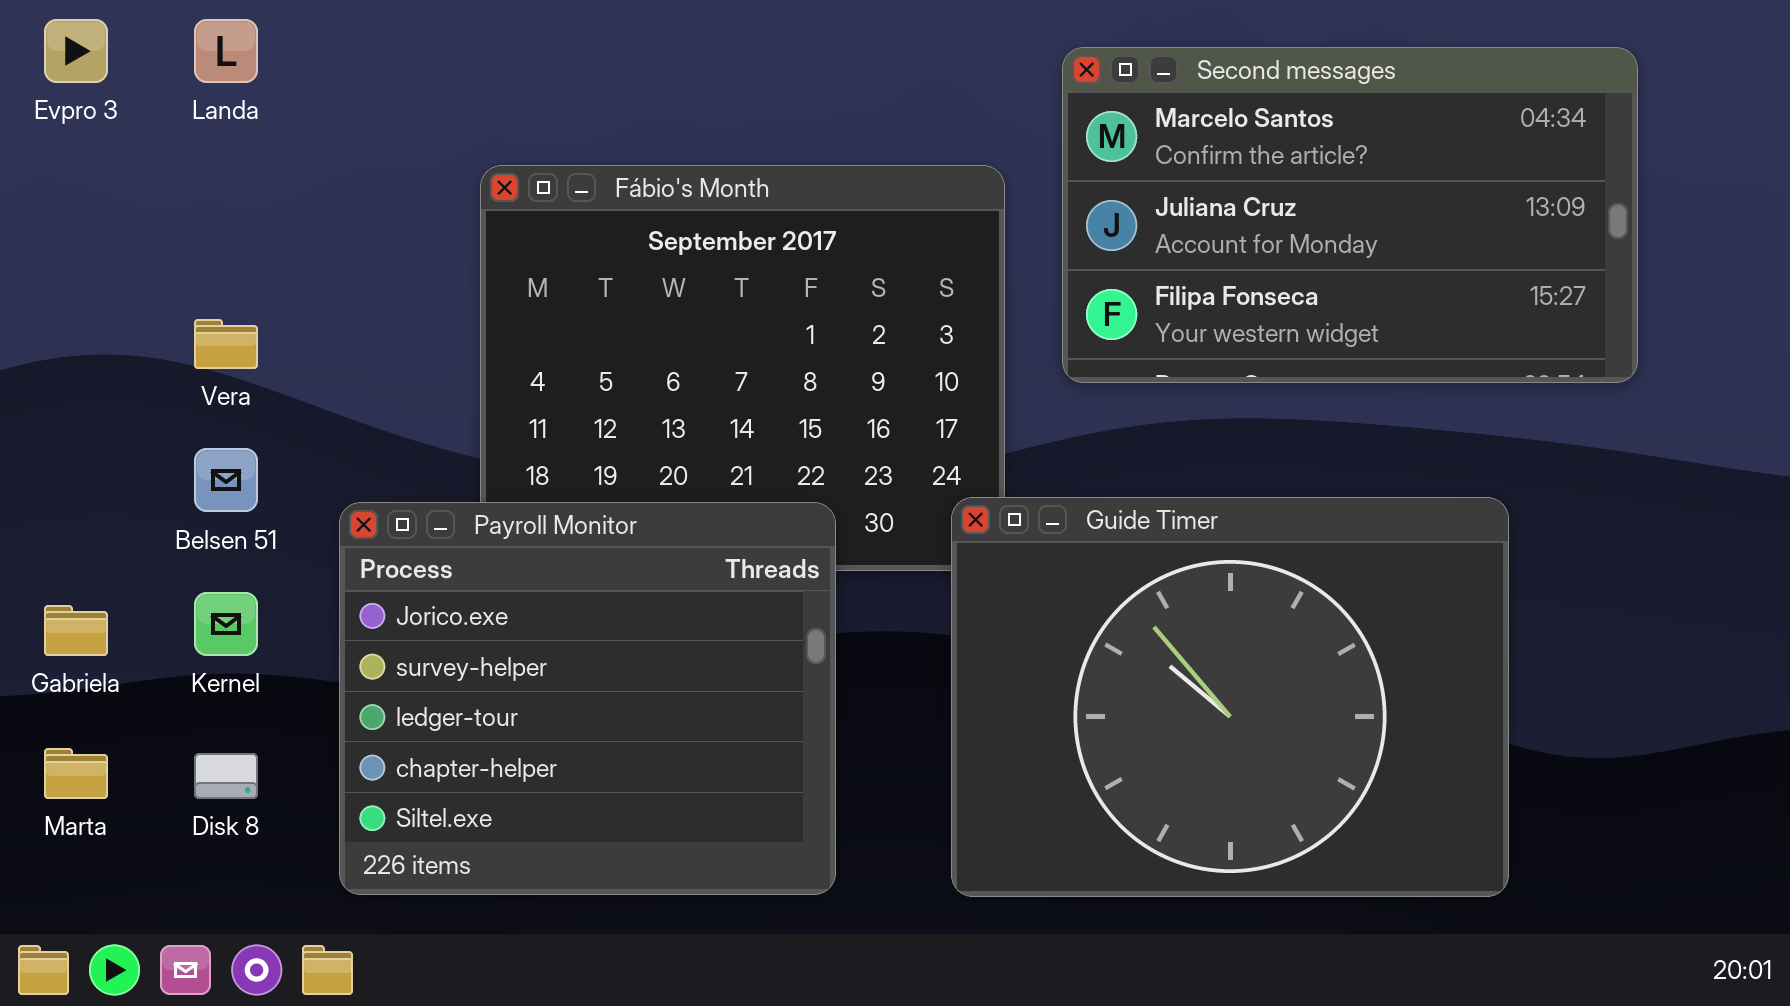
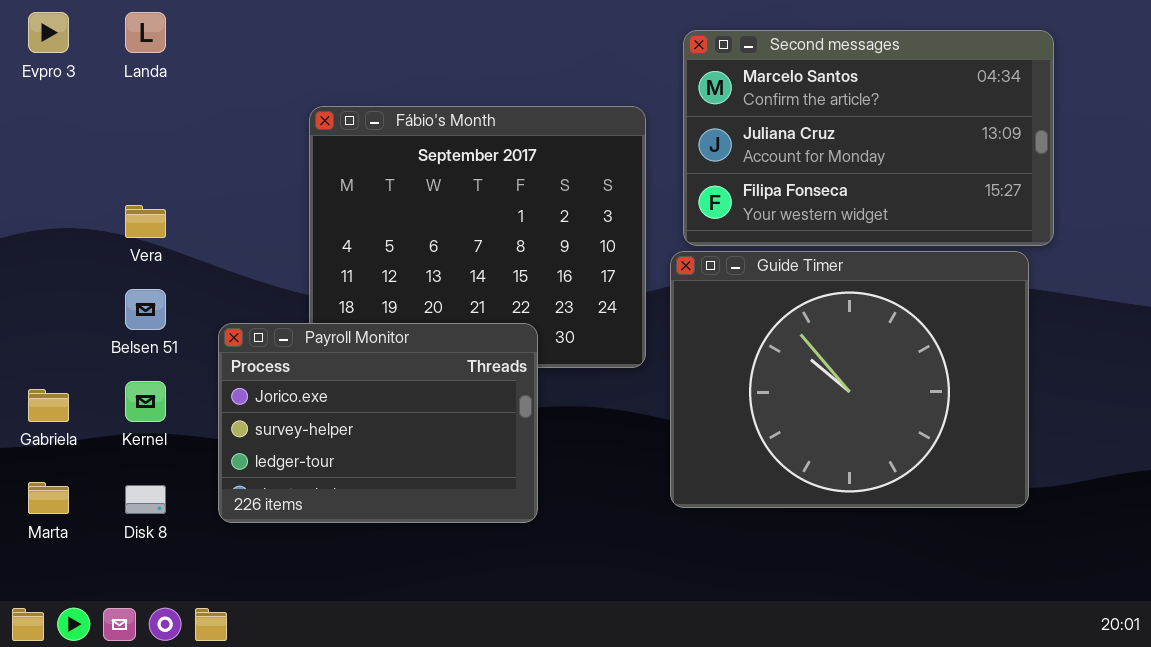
Guide Timer: [951,497,1509,897] -> [670,251,1029,508], moved
Payroll Monitor: [339,502,836,895] -> [218,323,538,523], resized

